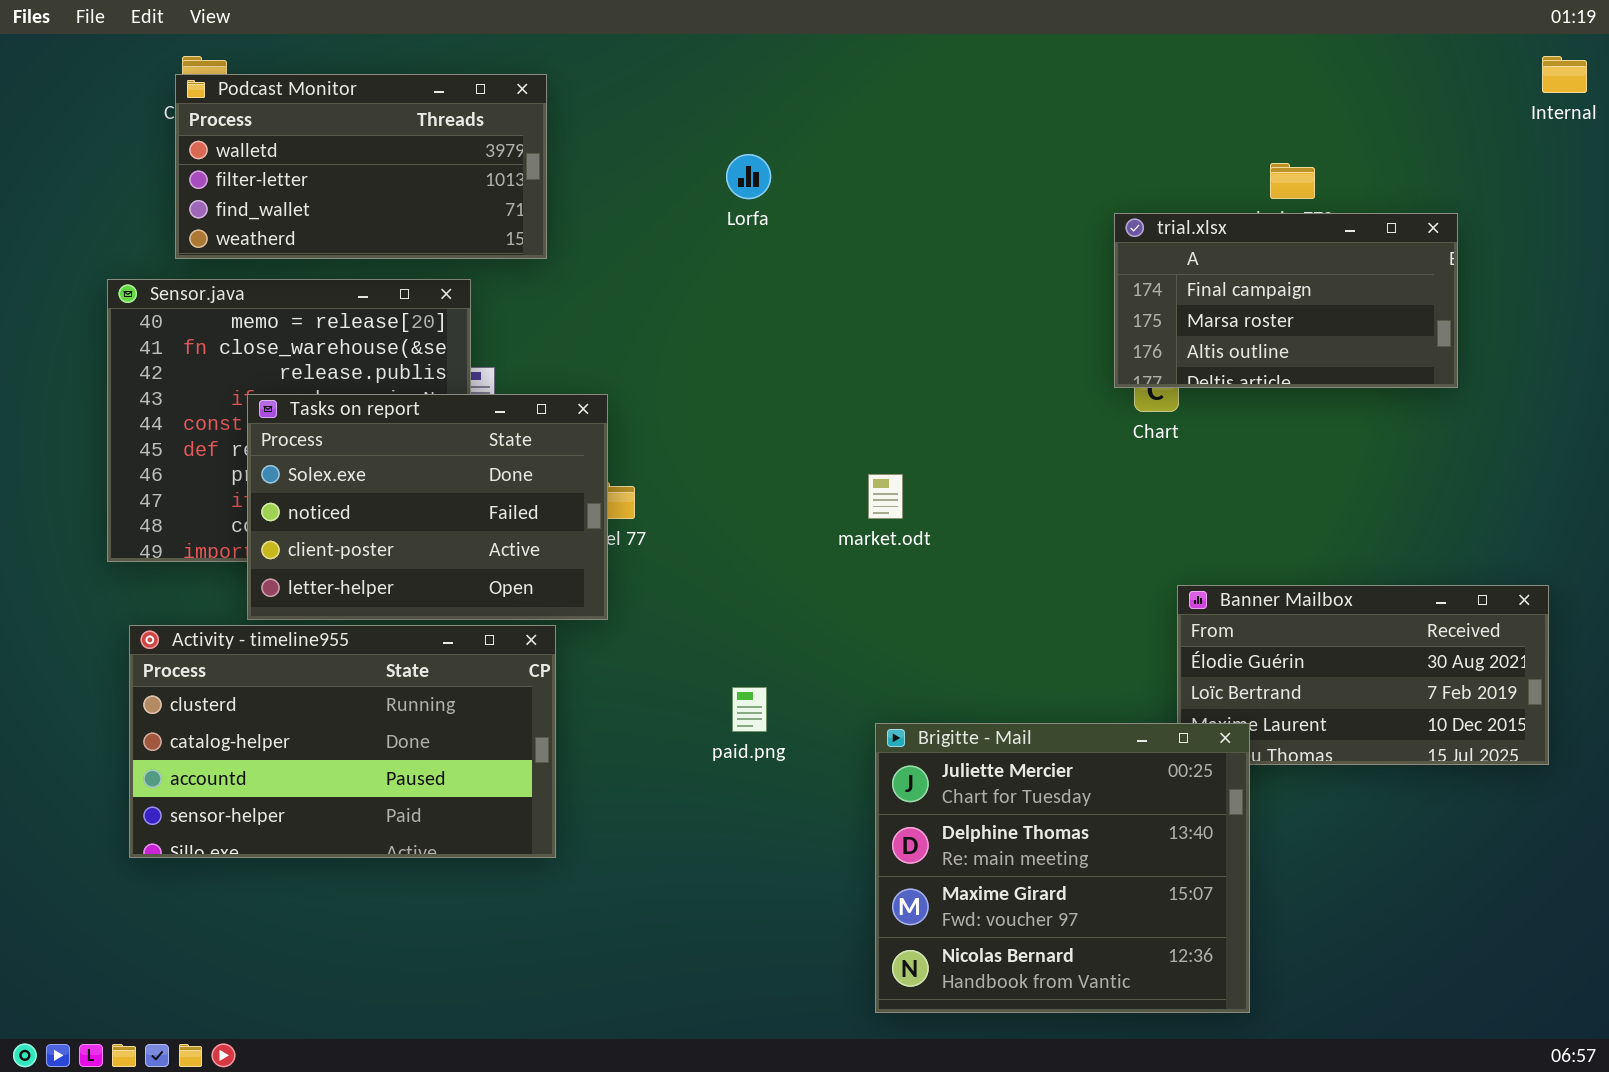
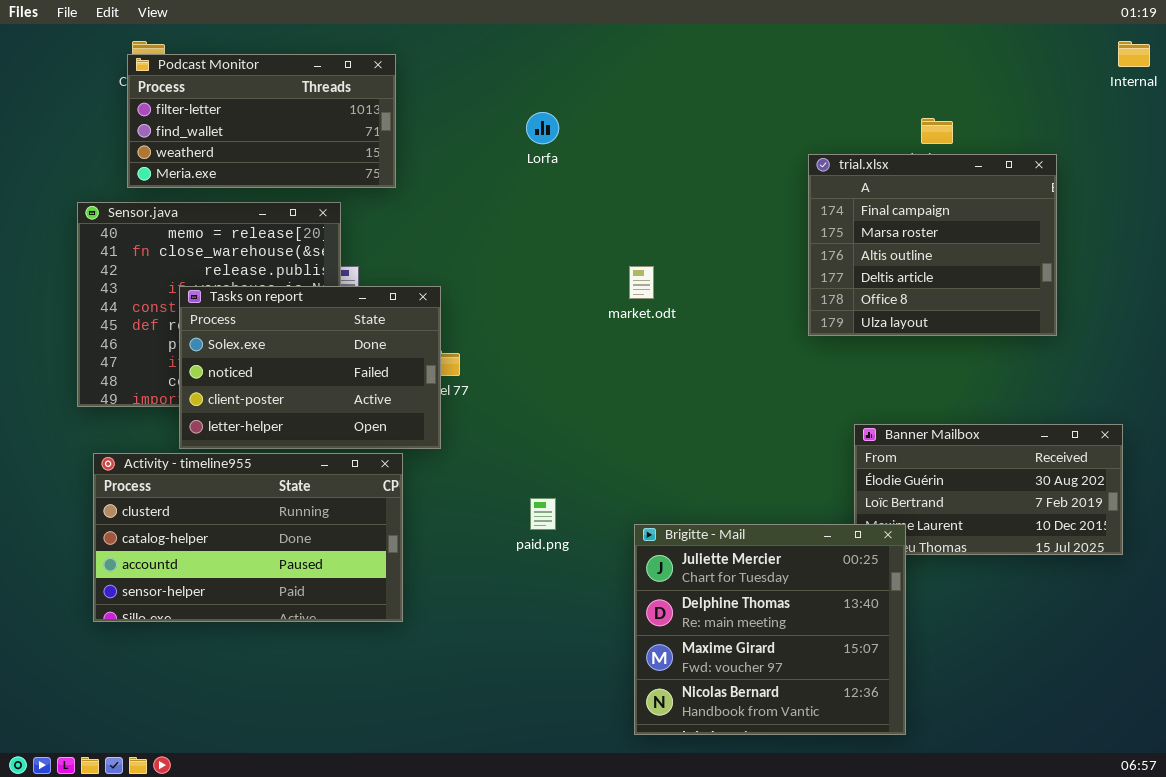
Podcast Monitor: [175,74,547,259] -> [127,54,396,188], scrolled down 1 row
trial.xlsx: [1114,213,1458,388] -> [808,154,1057,336], resized
market.odt: [868,474,903,519] -> [629,266,654,299], moved

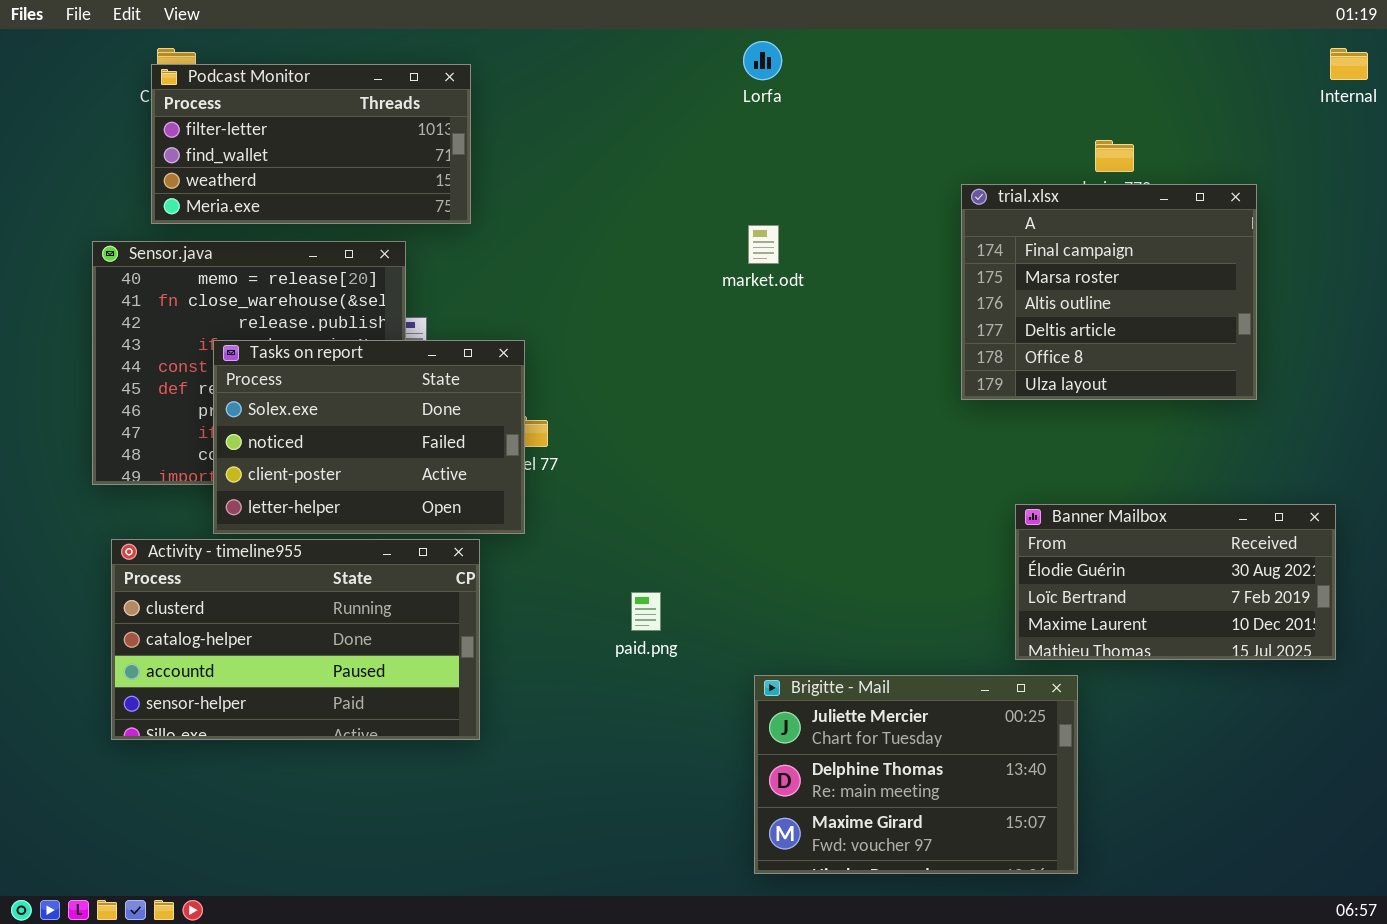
Lorfa: [526,112,559,144] -> [743,41,782,80], moved
market.odt: [629,266,654,299] -> [748,225,779,264], moved
Brigitte - Mail: [634,524,906,735] -> [754,675,1078,874], resized

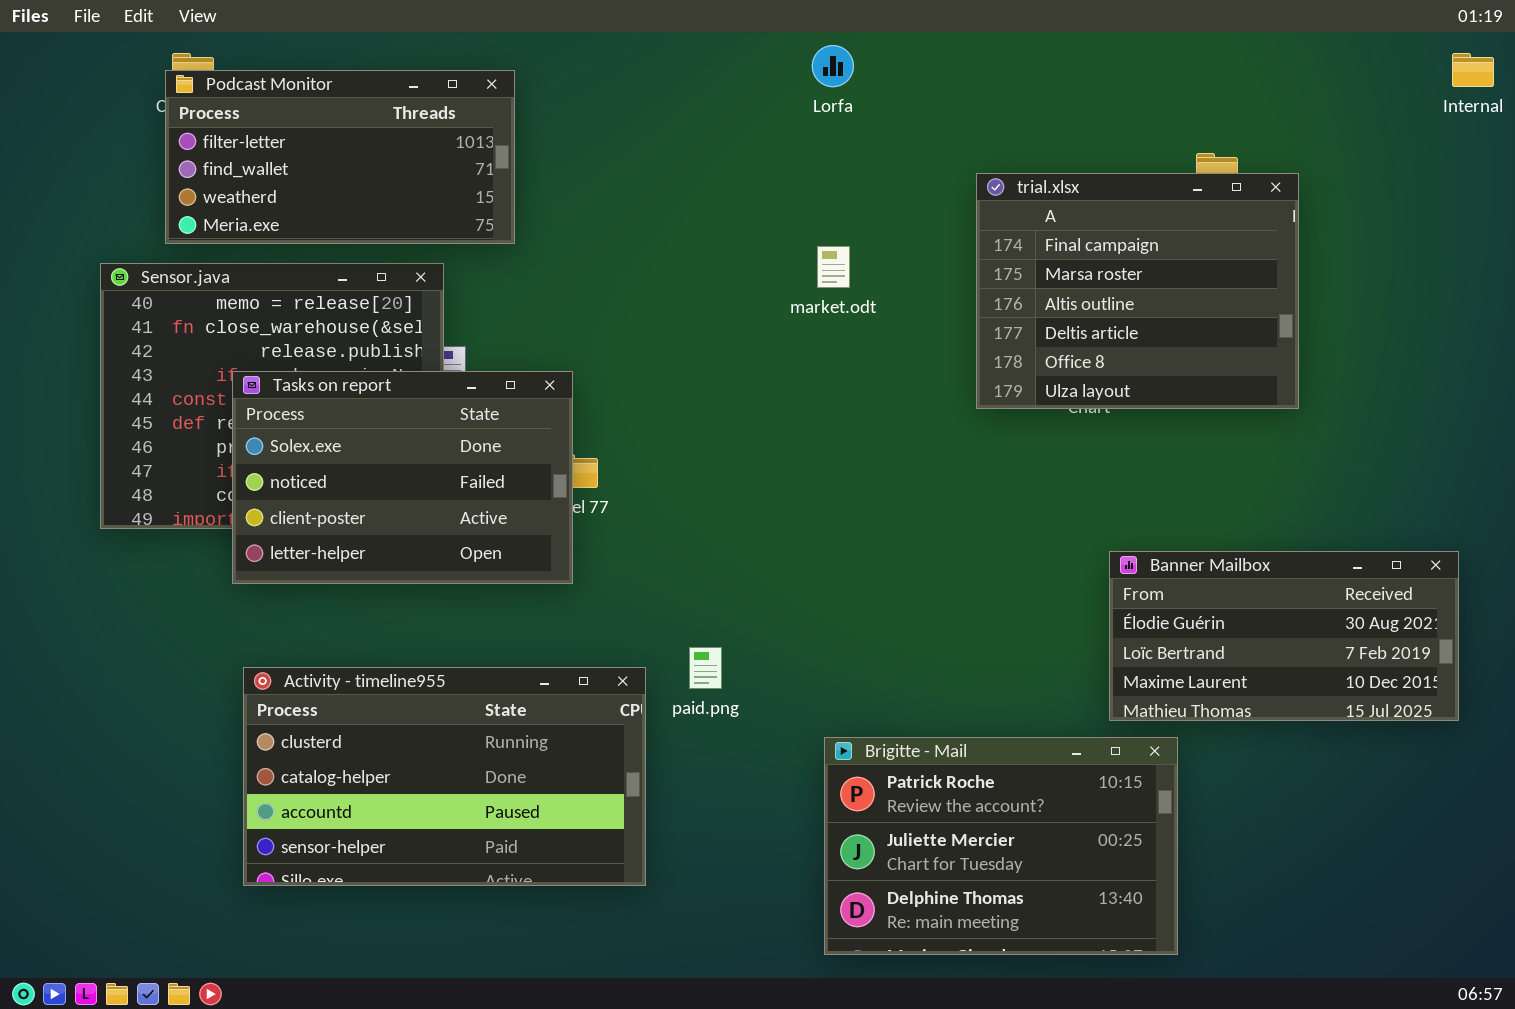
trial.xlsx: [961,184,1257,400] -> [976,173,1299,409], moved
Activity - timeline955: [111,539,480,740] -> [243,667,646,886], moved
Brigitte - Mail: [754,675,1078,874] -> [824,737,1178,955], scrolled up 1 row

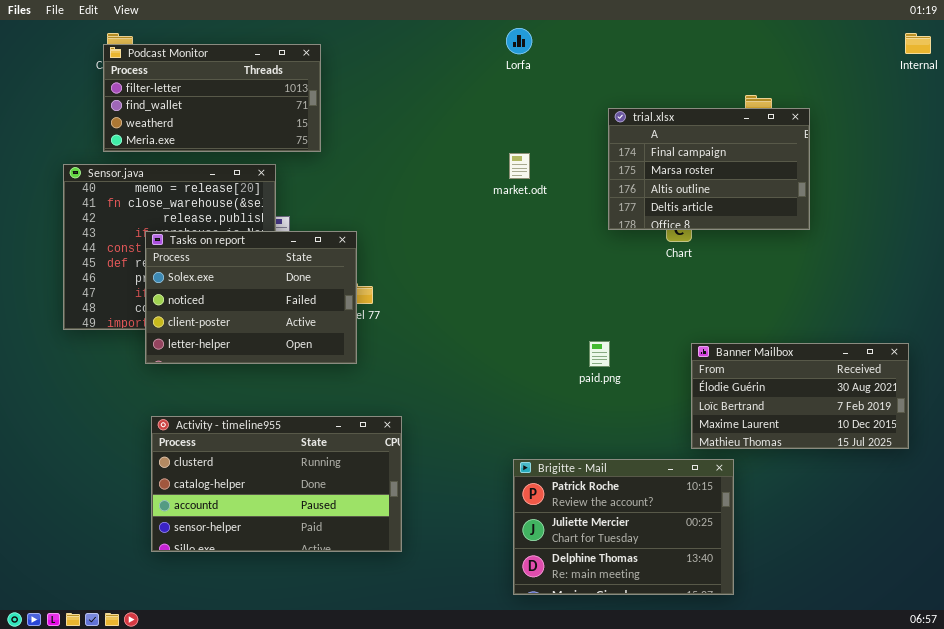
trial.xlsx: [976,173,1299,409] -> [608,108,810,230], resized
paid.png: [689,647,722,689] -> [589,341,610,367], moved

